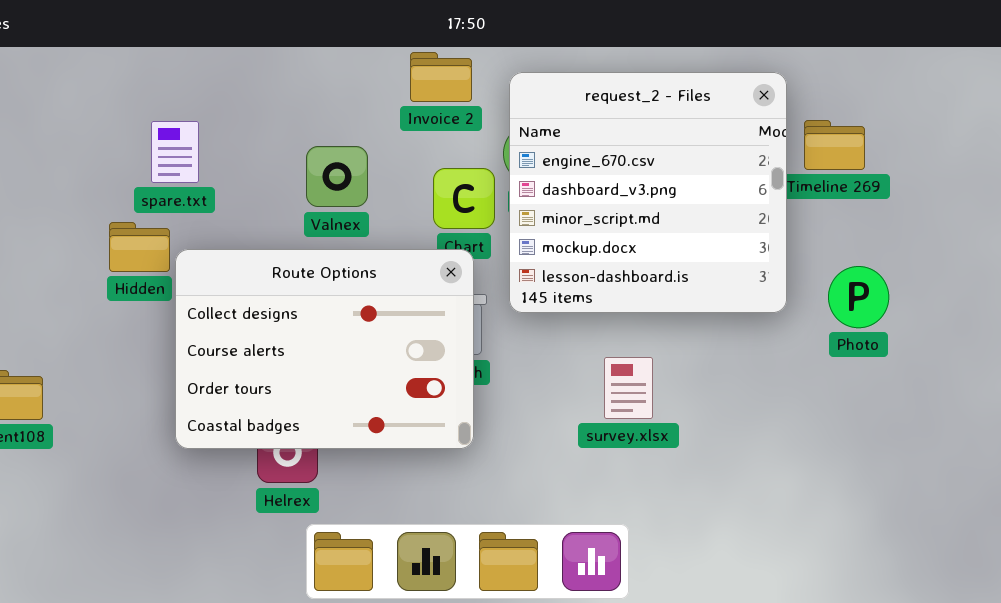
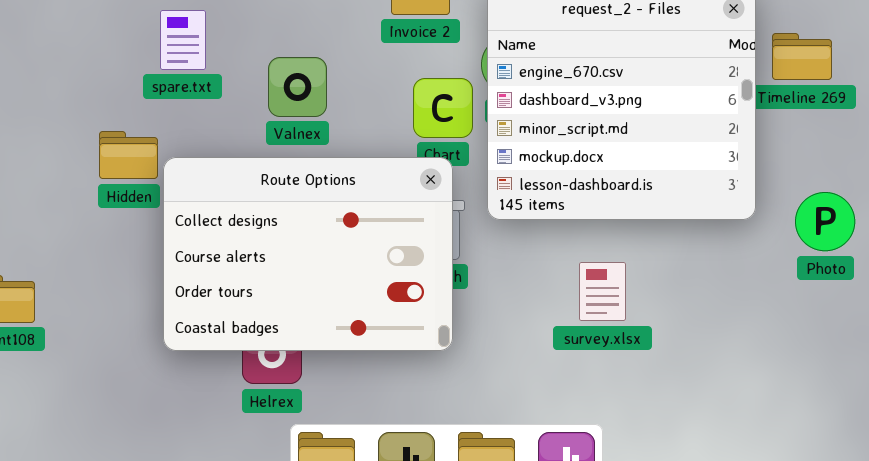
spare.txt: [151,121,199,183] -> [160,10,206,70], moved
Valnex: [306,146,368,207] -> [268,57,327,117], moved
Photo: [828,266,889,328] -> [795,192,855,251], moved

